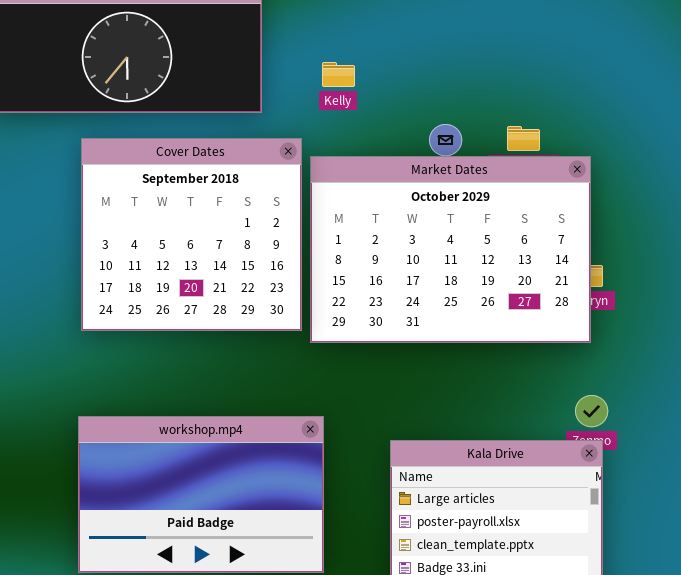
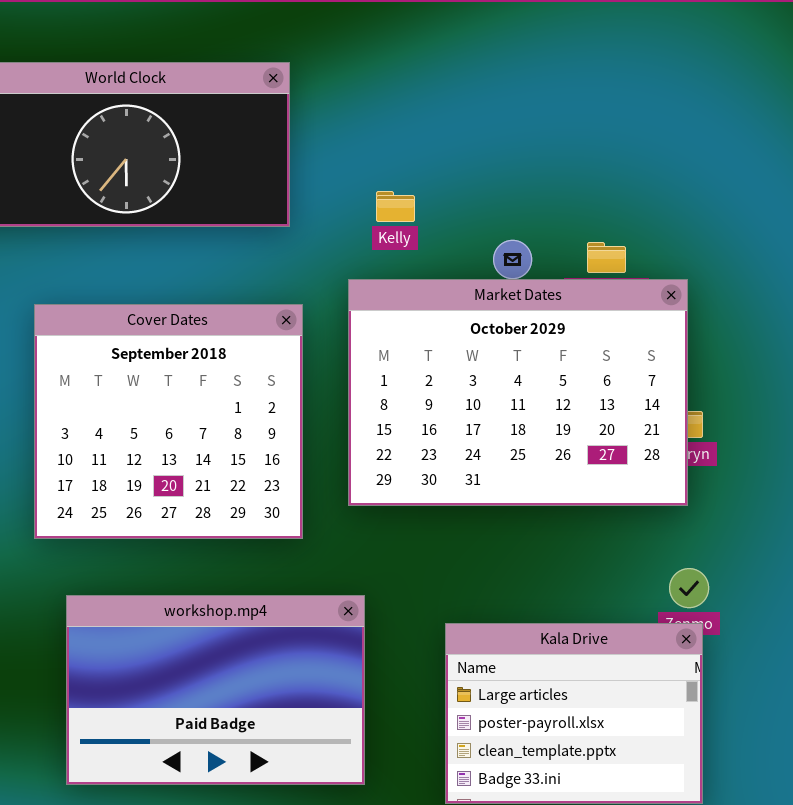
Kelly: [322,62,355,87] -> [376,191,415,222], moved
Cover Dates: [81,138,302,331] -> [34,304,303,539], moved

